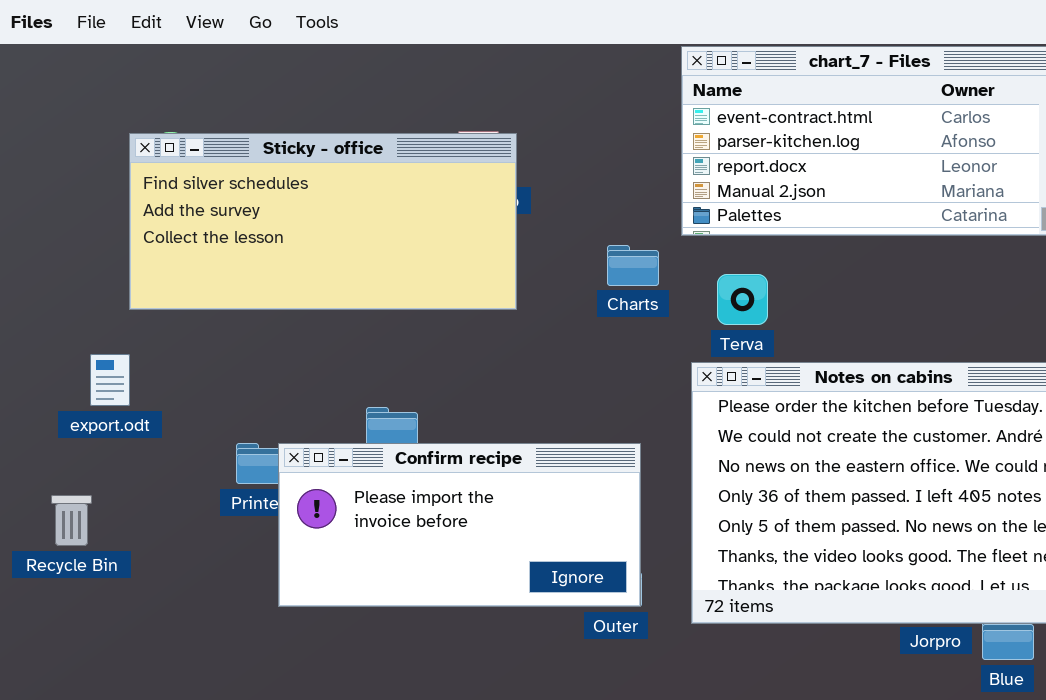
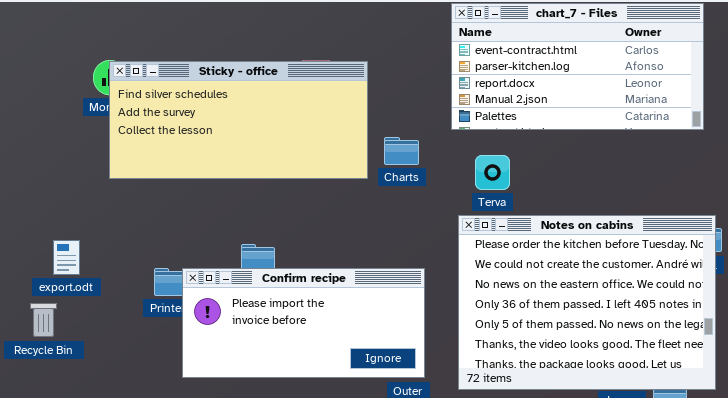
Sticky - office: [129,133,517,310] -> [109,61,368,179], moved
Charts: [607,245,659,286] -> [384,137,419,165], moved
export.odt: [90,354,130,406] -> [53,240,80,275], moved

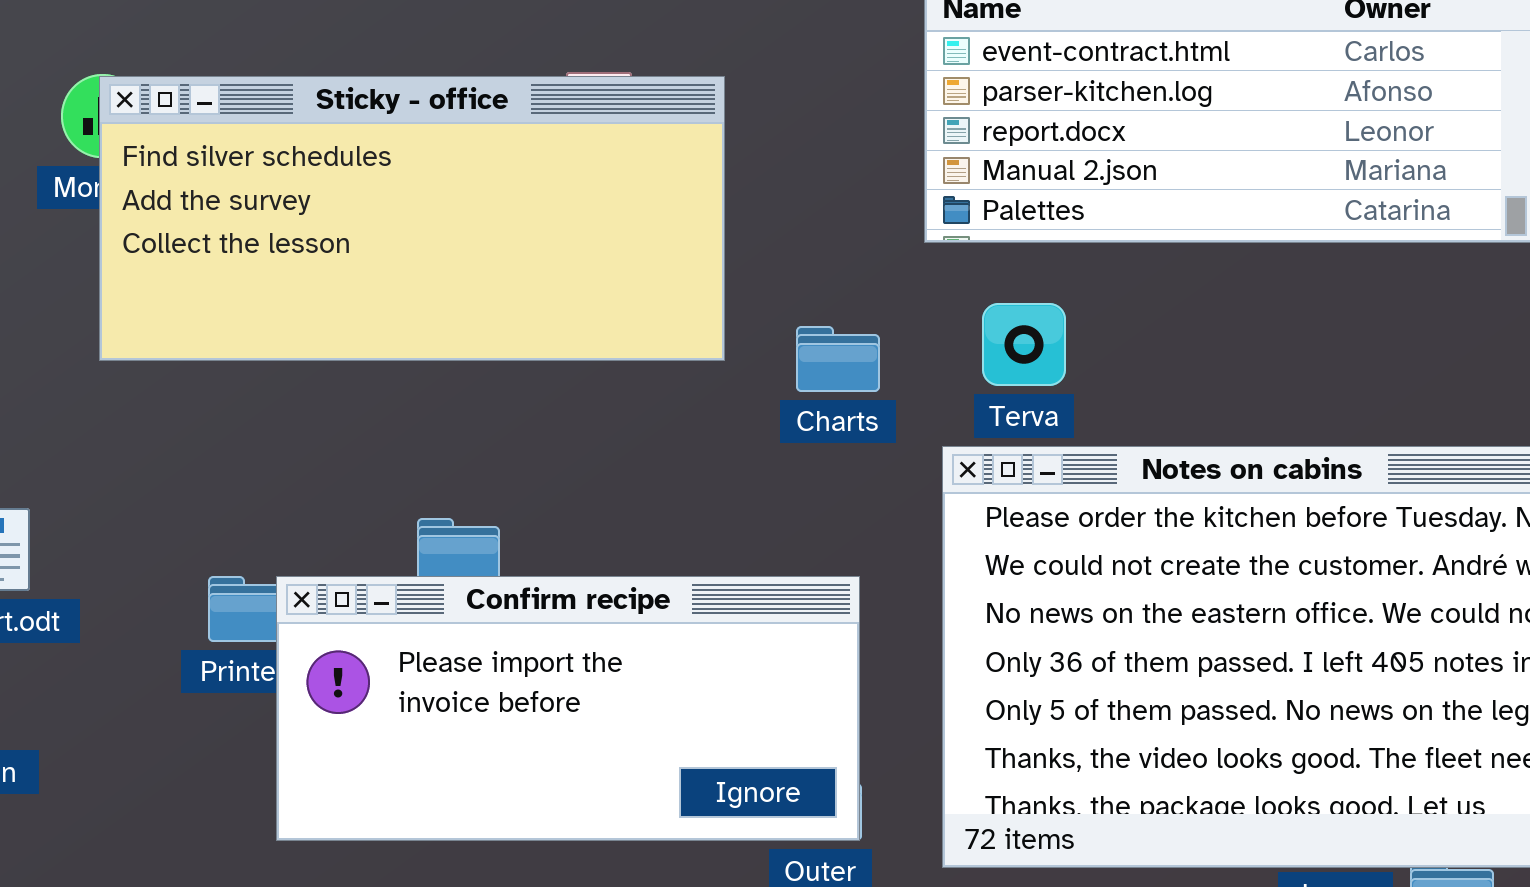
Charts: [384,137,419,165] -> [796,326,880,392], moved

